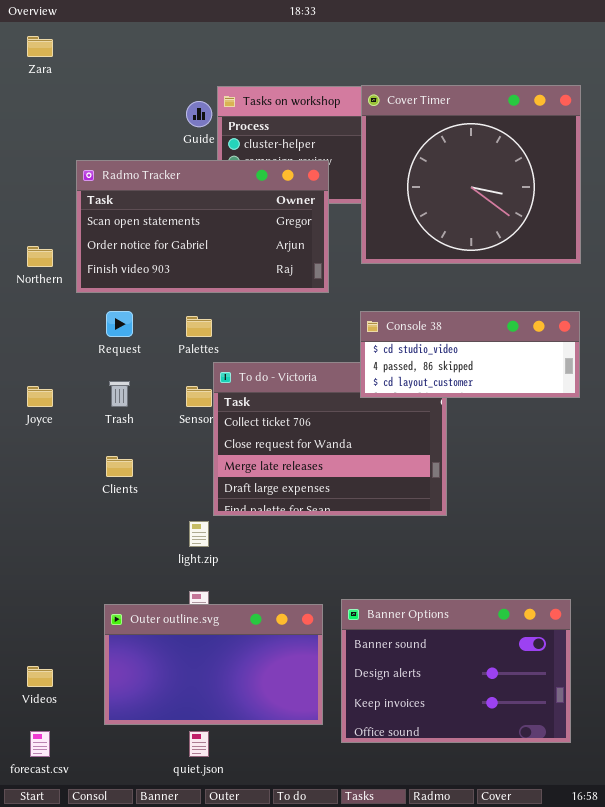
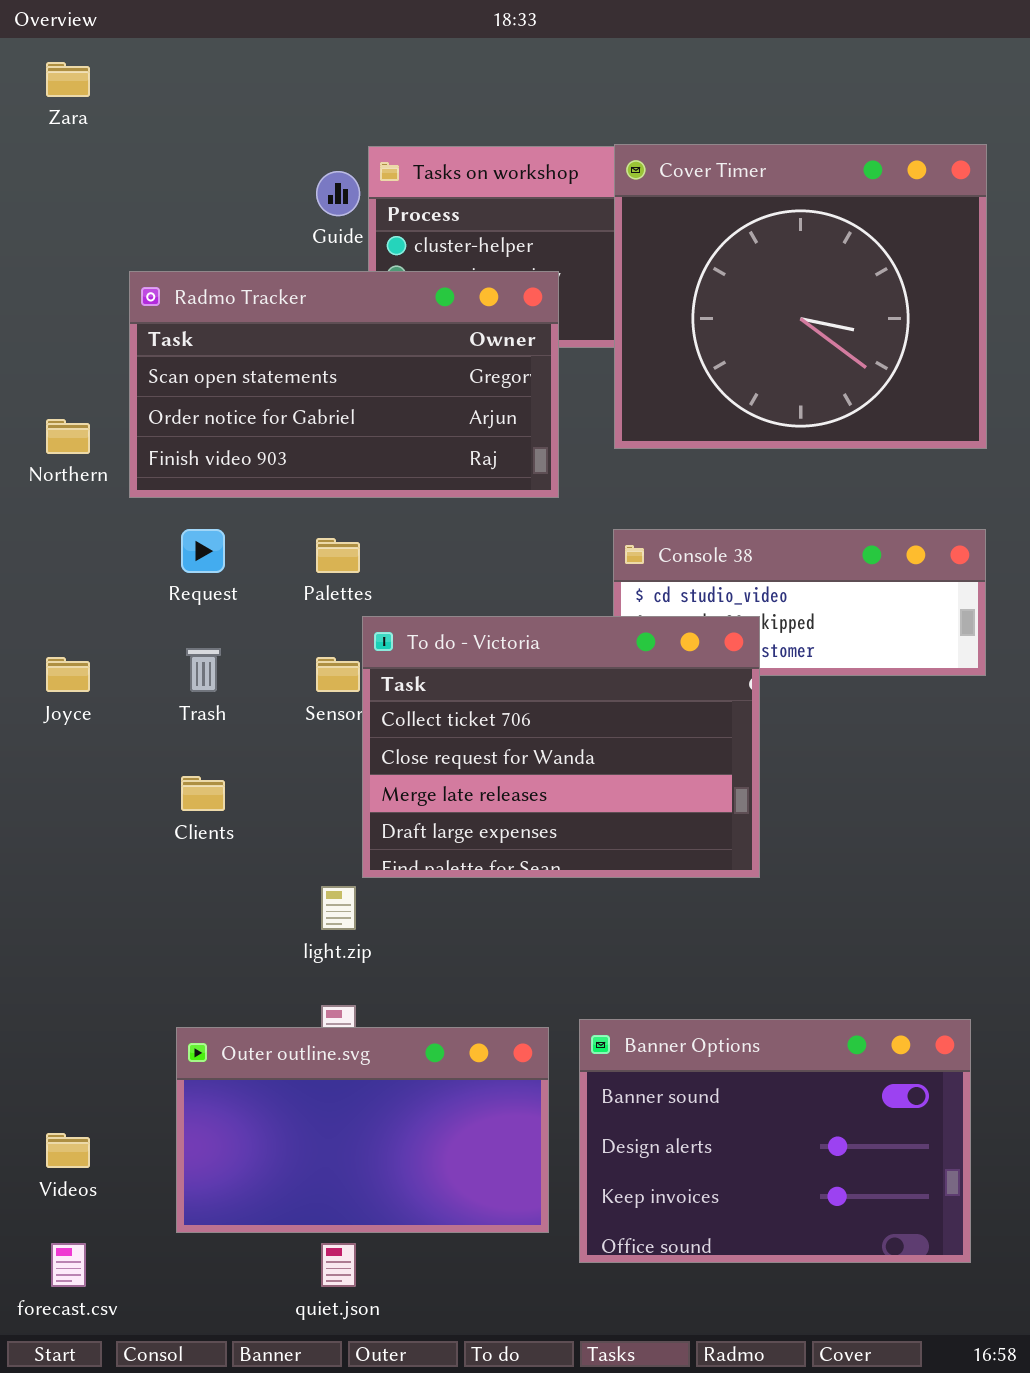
To do - Victoria: [213,362,447,516] -> [362,616,760,878], raised

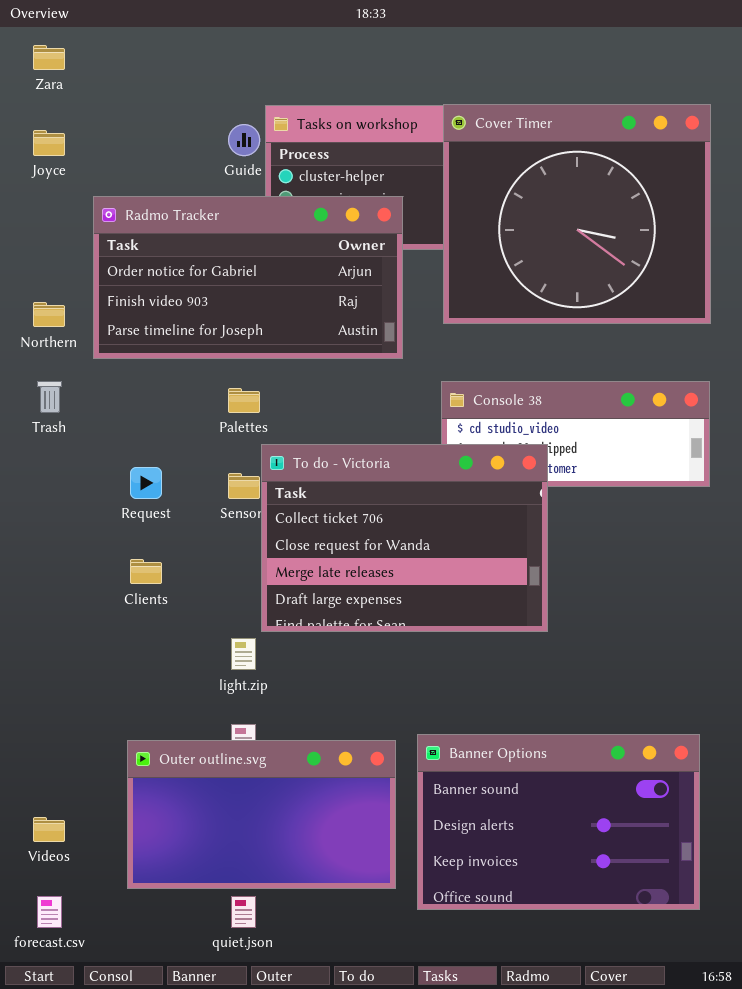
Radmo Tracker: [129,271,559,498] -> [93,196,403,359], scrolled down 1 row
Request: [181,529,225,573] -> [130,467,162,499], moved
Trash: [186,648,221,692] -> [37,381,62,413], moved
Joyce: [46,657,90,692] -> [33,130,65,156], moved

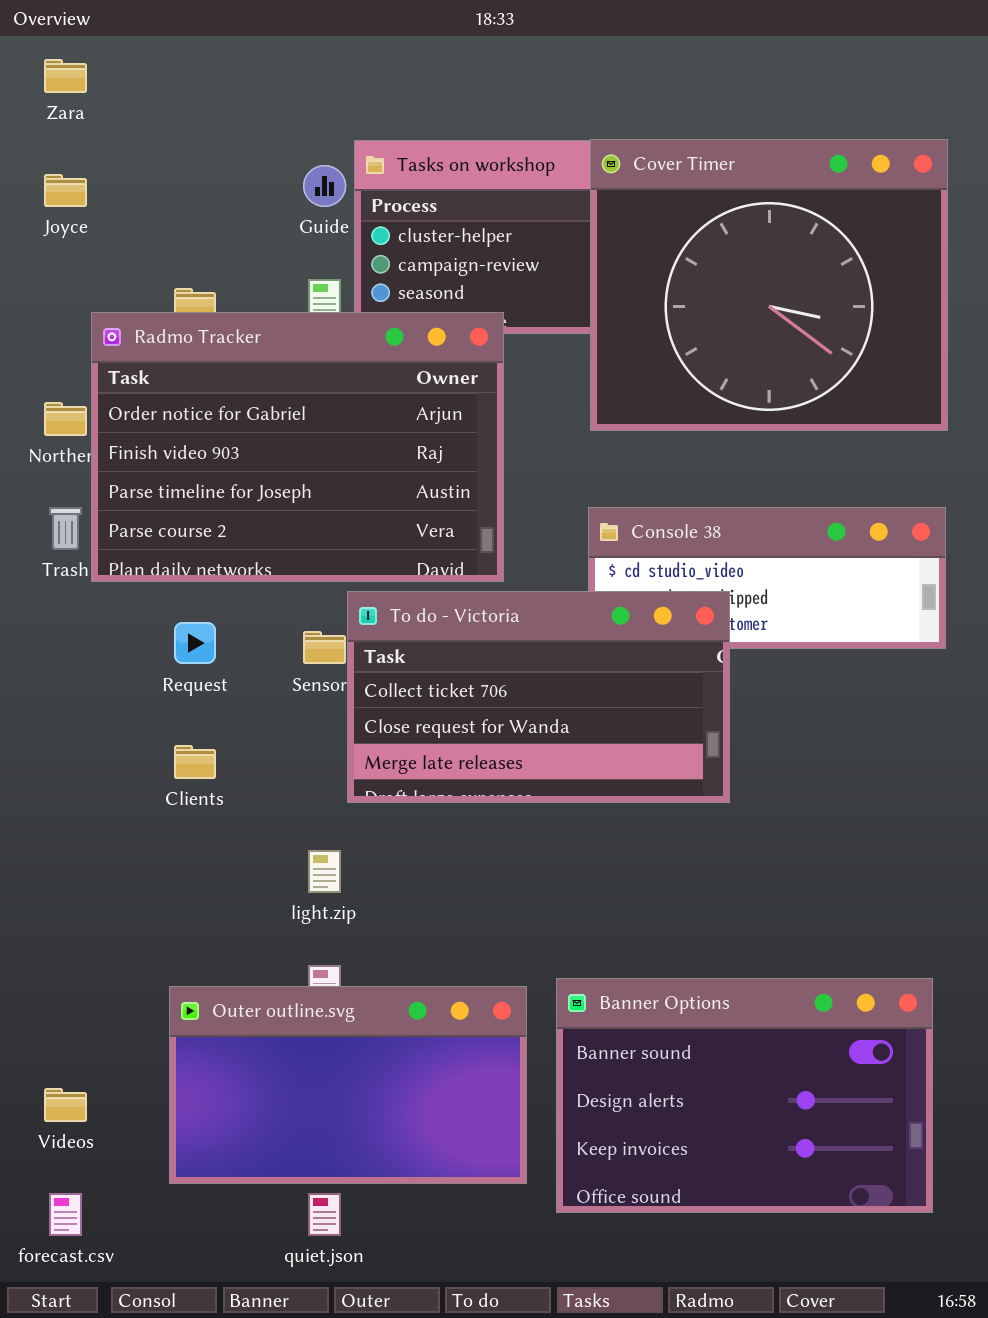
Radmo Tracker: [93,196,403,359] -> [91,312,504,582], moved, resized
To do - Victoria: [261,444,548,632] -> [347,591,730,803], resized

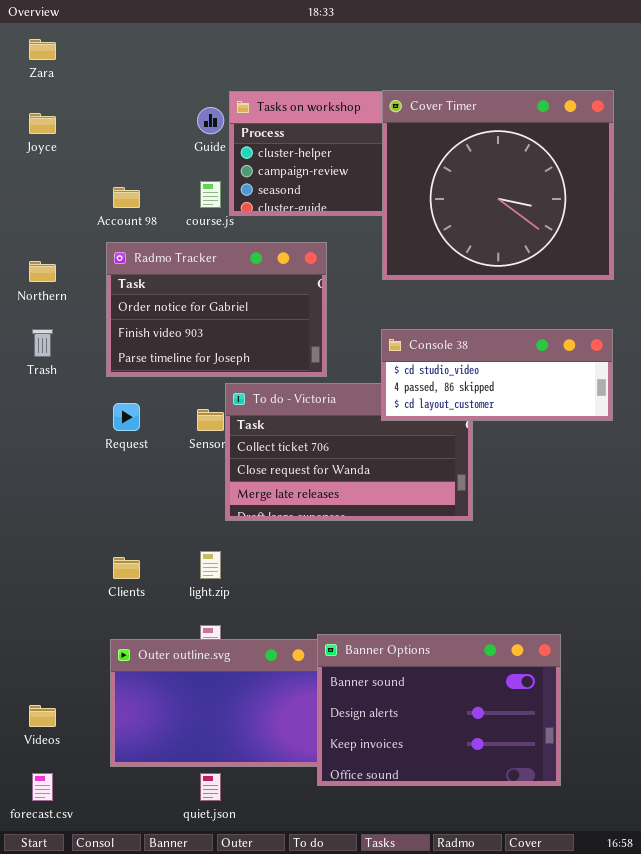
Radmo Tracker: [91,312,504,582] -> [106,242,327,377], resized
Console 38: [588,507,946,649] -> [381,329,613,421], raised
Clients: [174,745,216,779] -> [113,557,140,579], moved
Banner Options: [556,978,933,1213] -> [317,634,561,786], moved

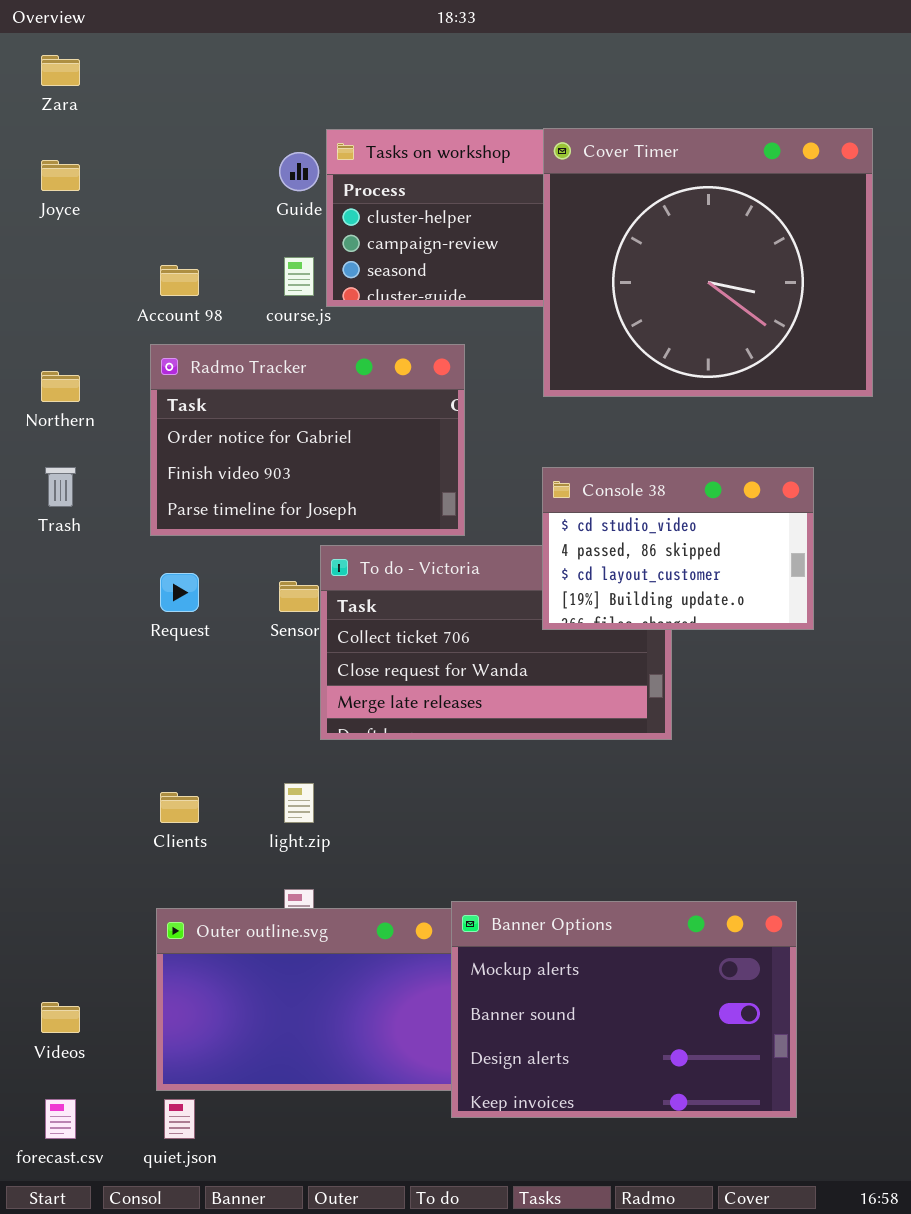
Console 38: [381,329,613,421] -> [542,467,814,630], resized
Banner Options: [317,634,561,786] -> [451,901,797,1118], scrolled up 1 row
quiet.json: [200,773,221,801] -> [164,1099,195,1139], moved

